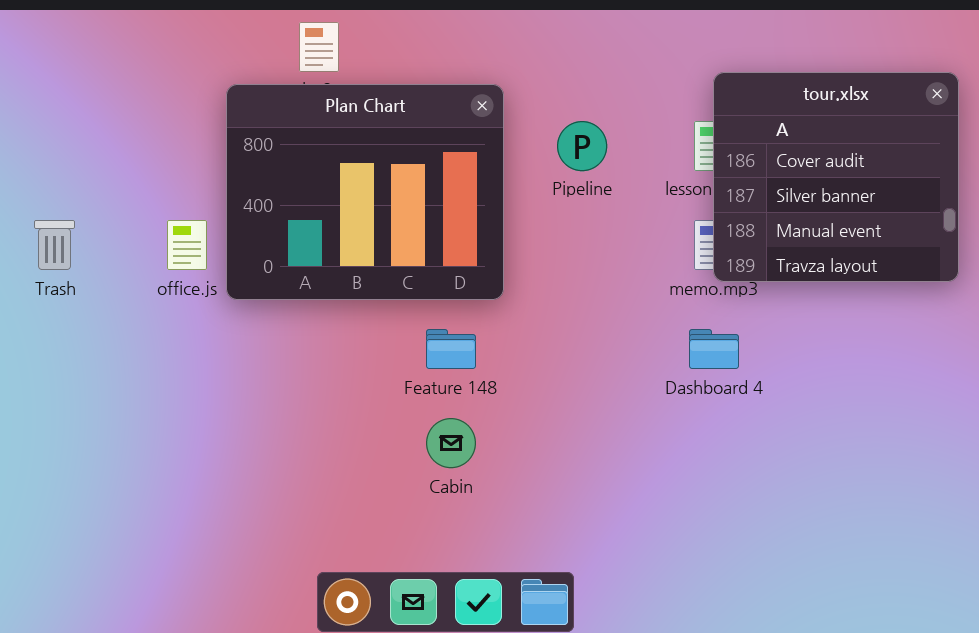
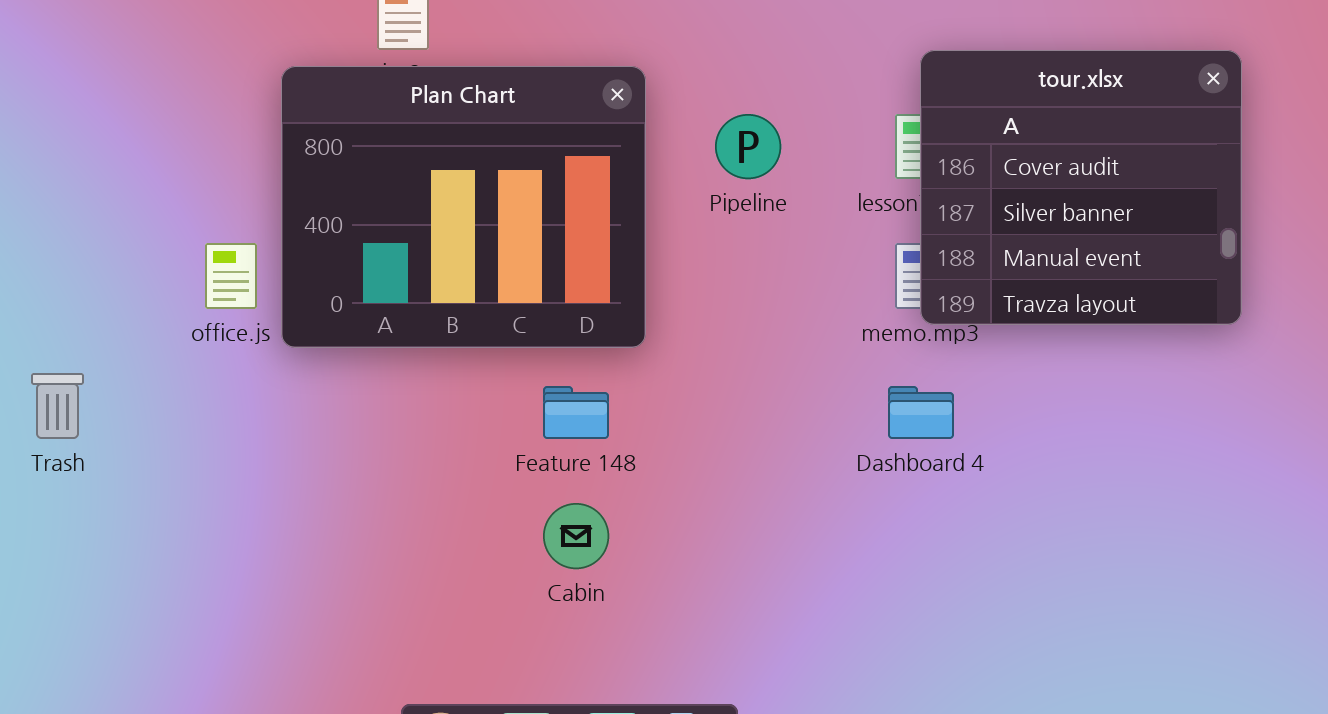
Trash: [34,220,75,270] -> [31,373,84,439], moved

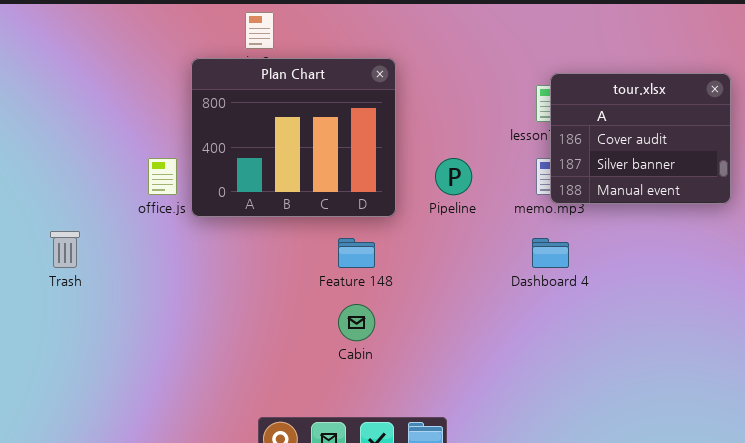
tour.xlsx: [920,50,1242,325] -> [550,73,731,204], resized
Pipeline: [715,114,781,179] -> [435,158,472,195], moved

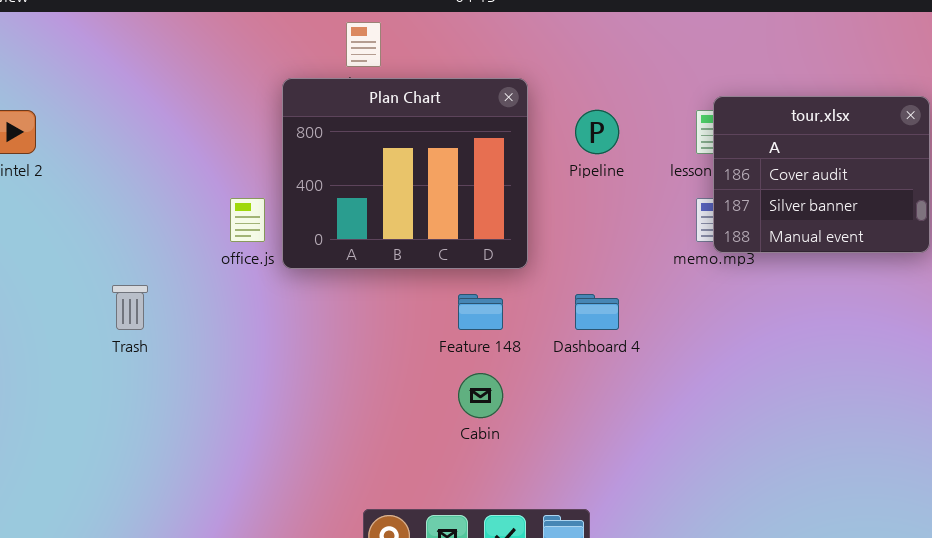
Pipeline: [435,158,472,195] -> [575,110,619,154], moved
Dashboard 4: [532,238,569,268] -> [575,294,619,330], moved

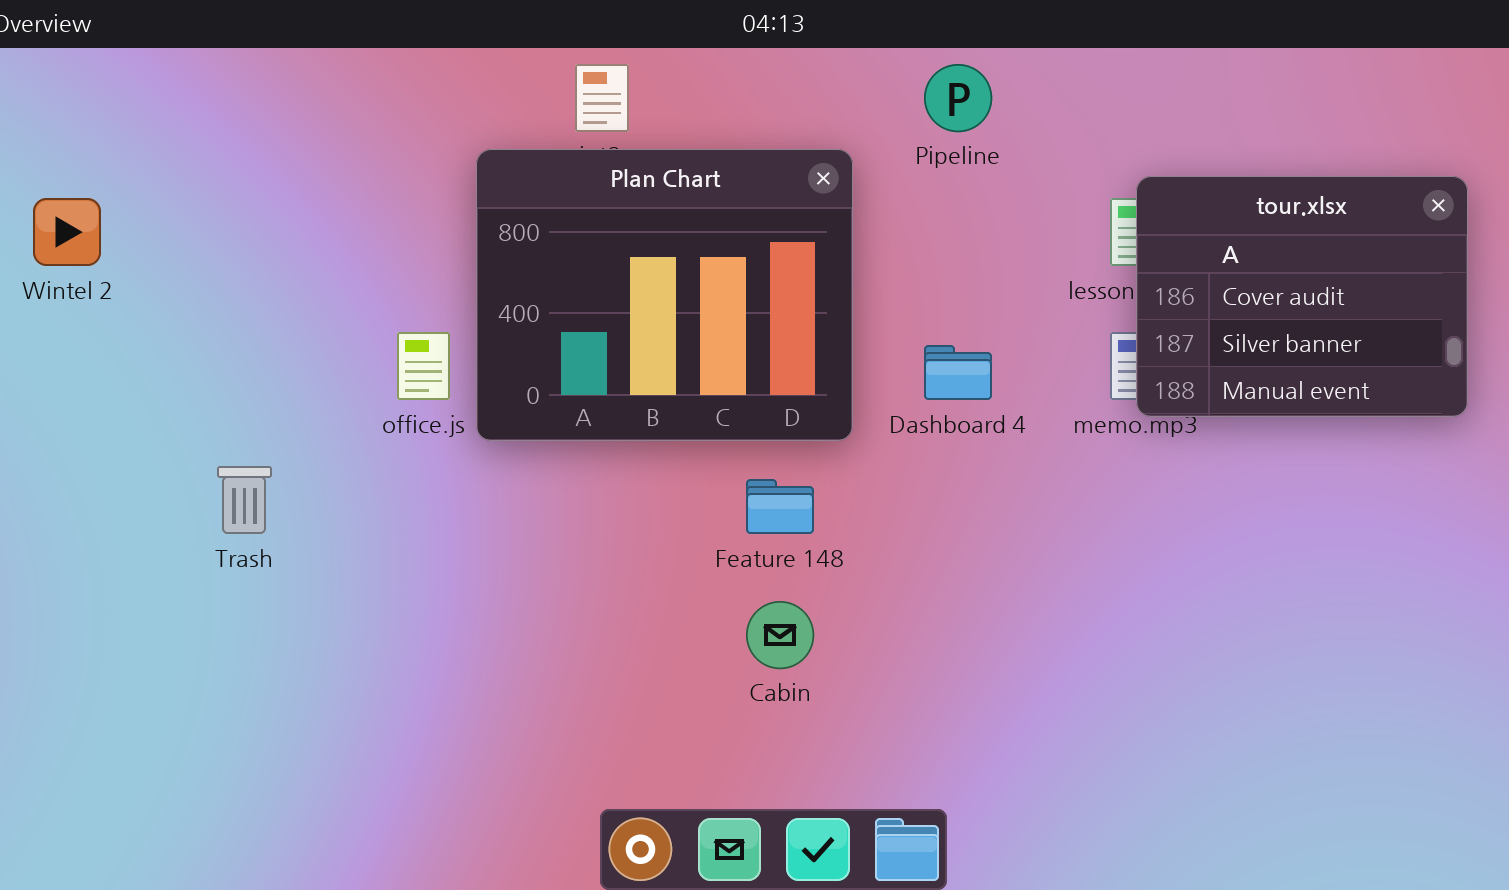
Pipeline: [575,110,619,154] -> [924,64,992,132], moved
Dashboard 4: [575,294,619,330] -> [924,345,992,400], moved

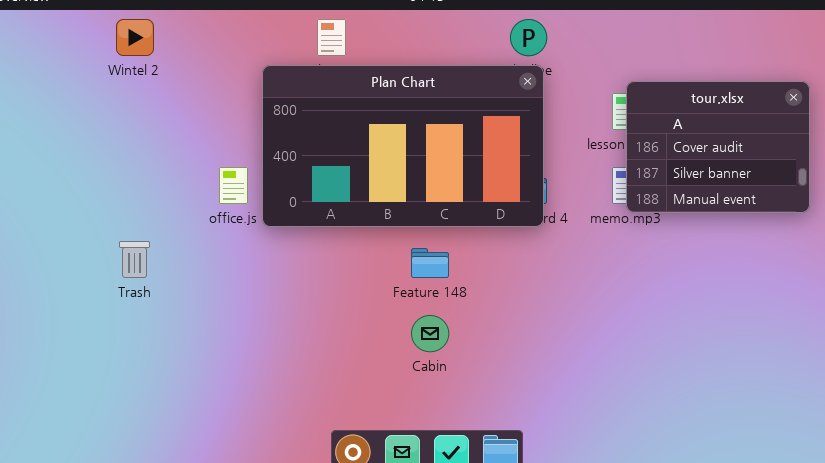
Plan Chart: [476,149,853,441] -> [262,65,544,227], resized
Wintel 2: [33,198,101,266] -> [116,19,154,56], moved

